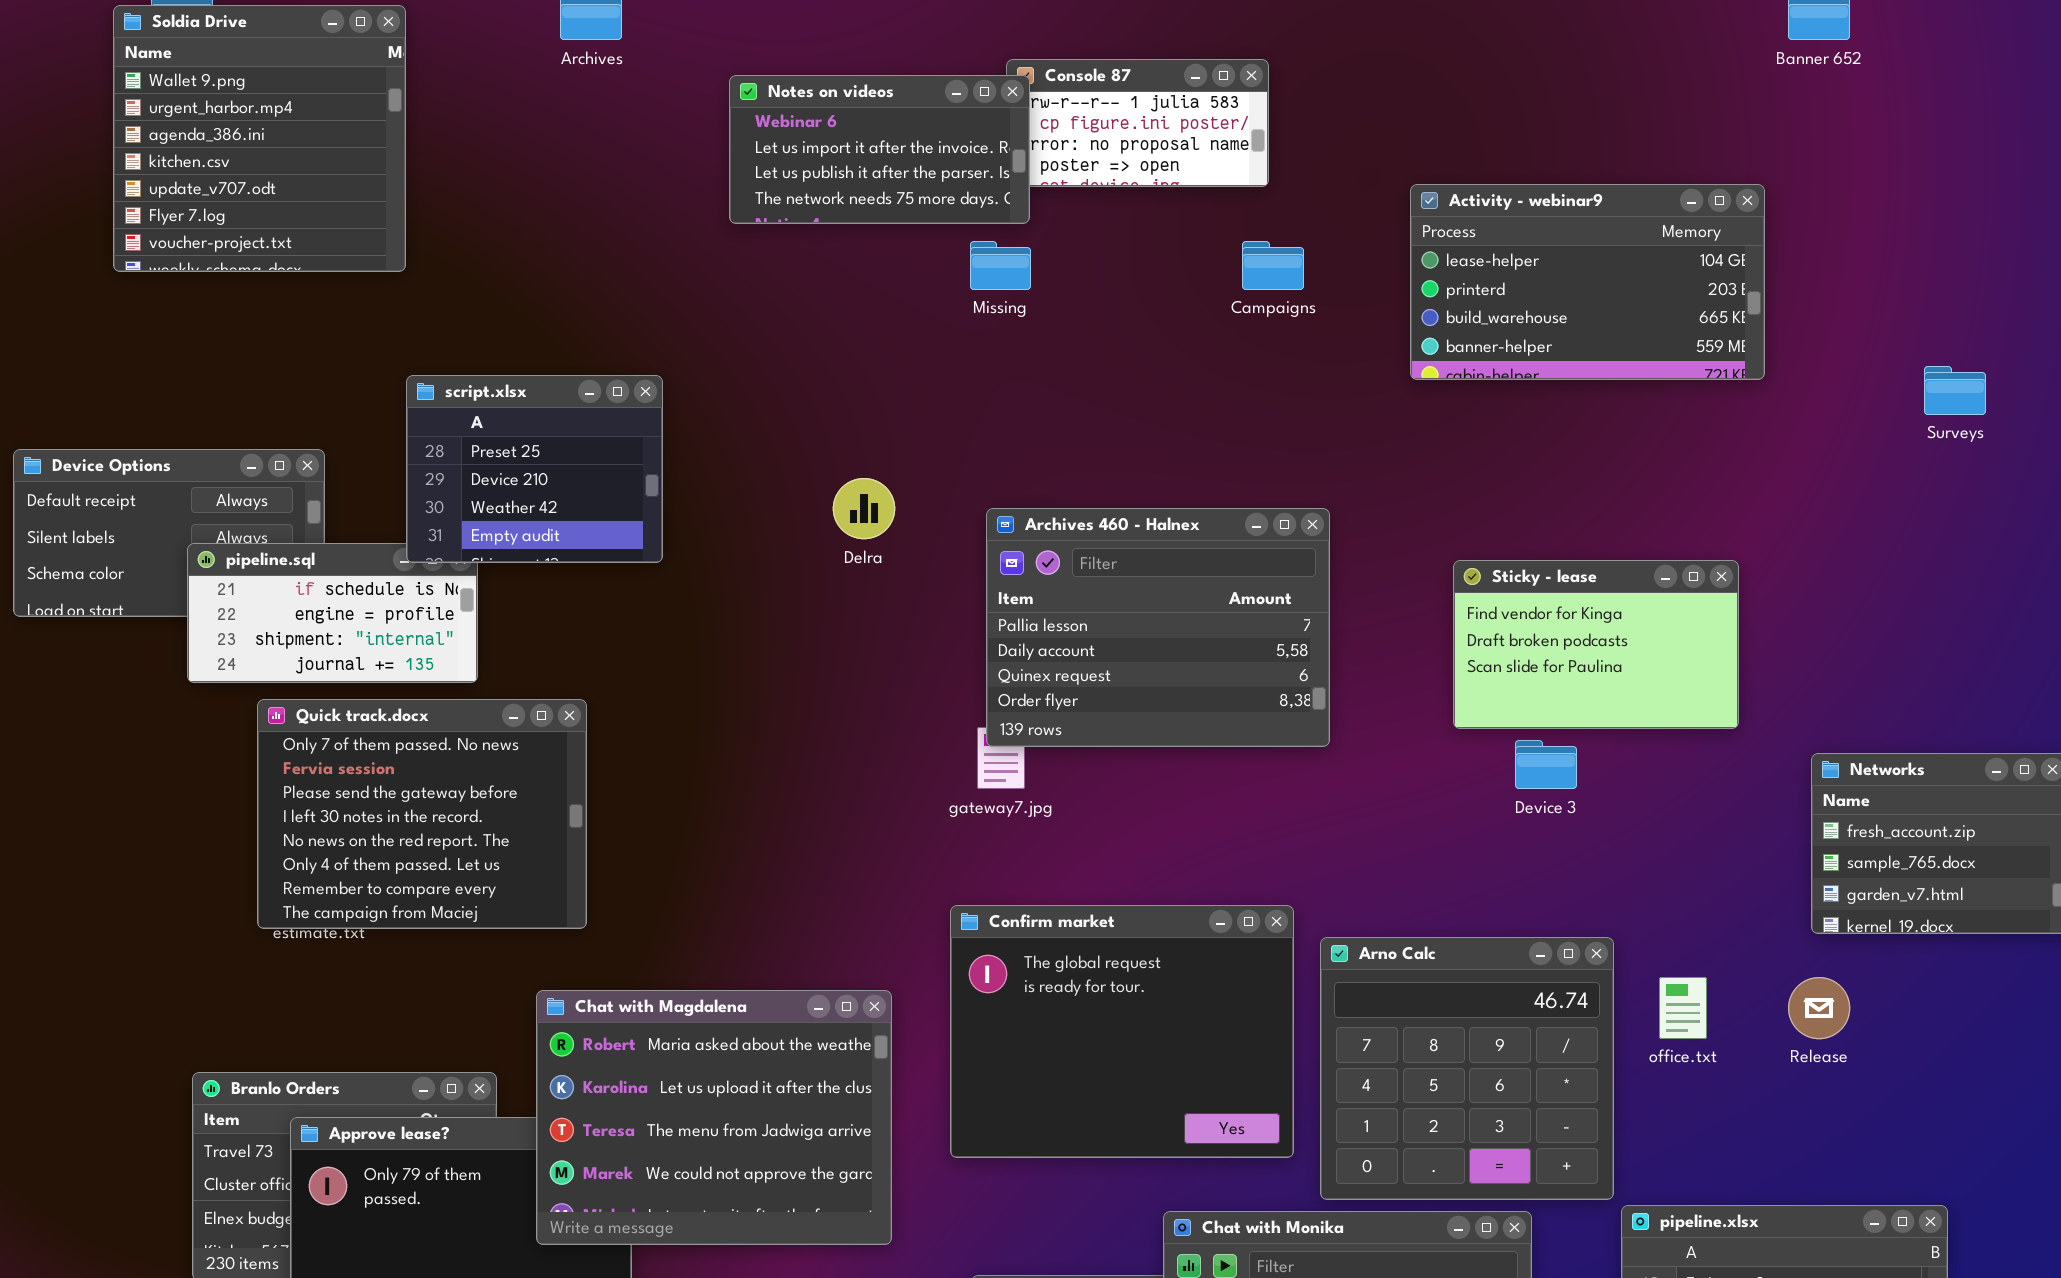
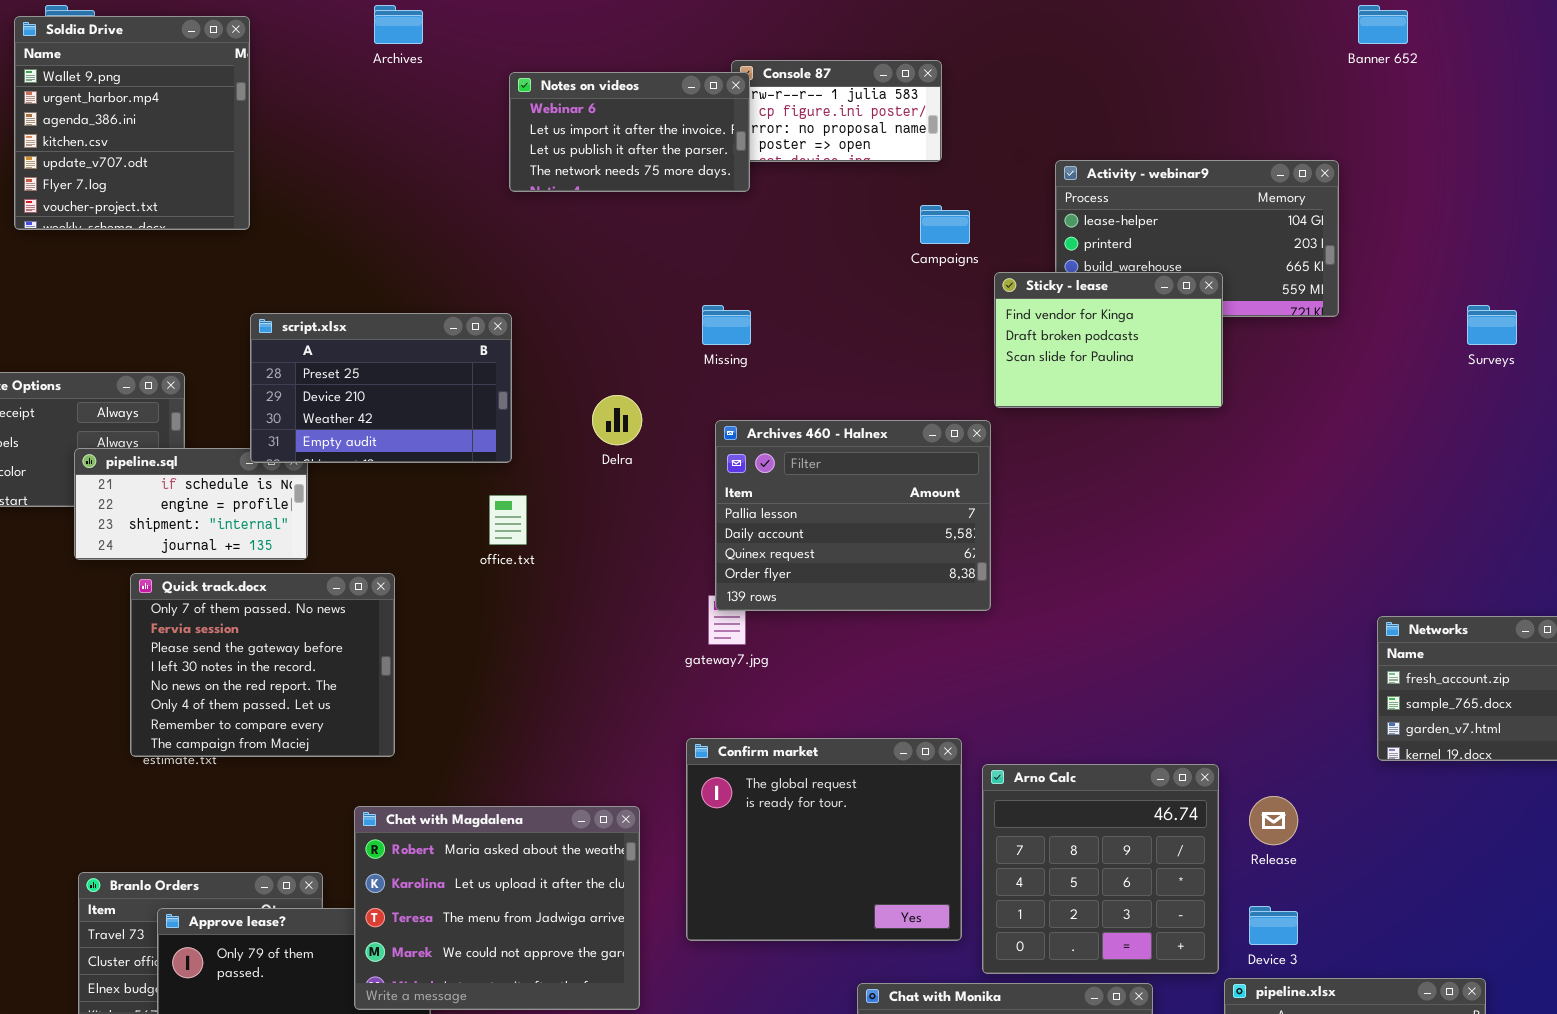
Missing: [970,241,1031,290] -> [702,305,751,345], moved
script.xlsx: [406,375,663,563] -> [250,313,512,463], resized
Sticky - lease: [1453,560,1739,729] -> [994,272,1223,408], moved
Device 3: [1515,740,1577,789] -> [1249,906,1298,945], moved
office.txt: [1659,977,1707,1039] -> [489,495,527,545], moved
Release: [1788,977,1850,1039] -> [1249,796,1298,845], moved

